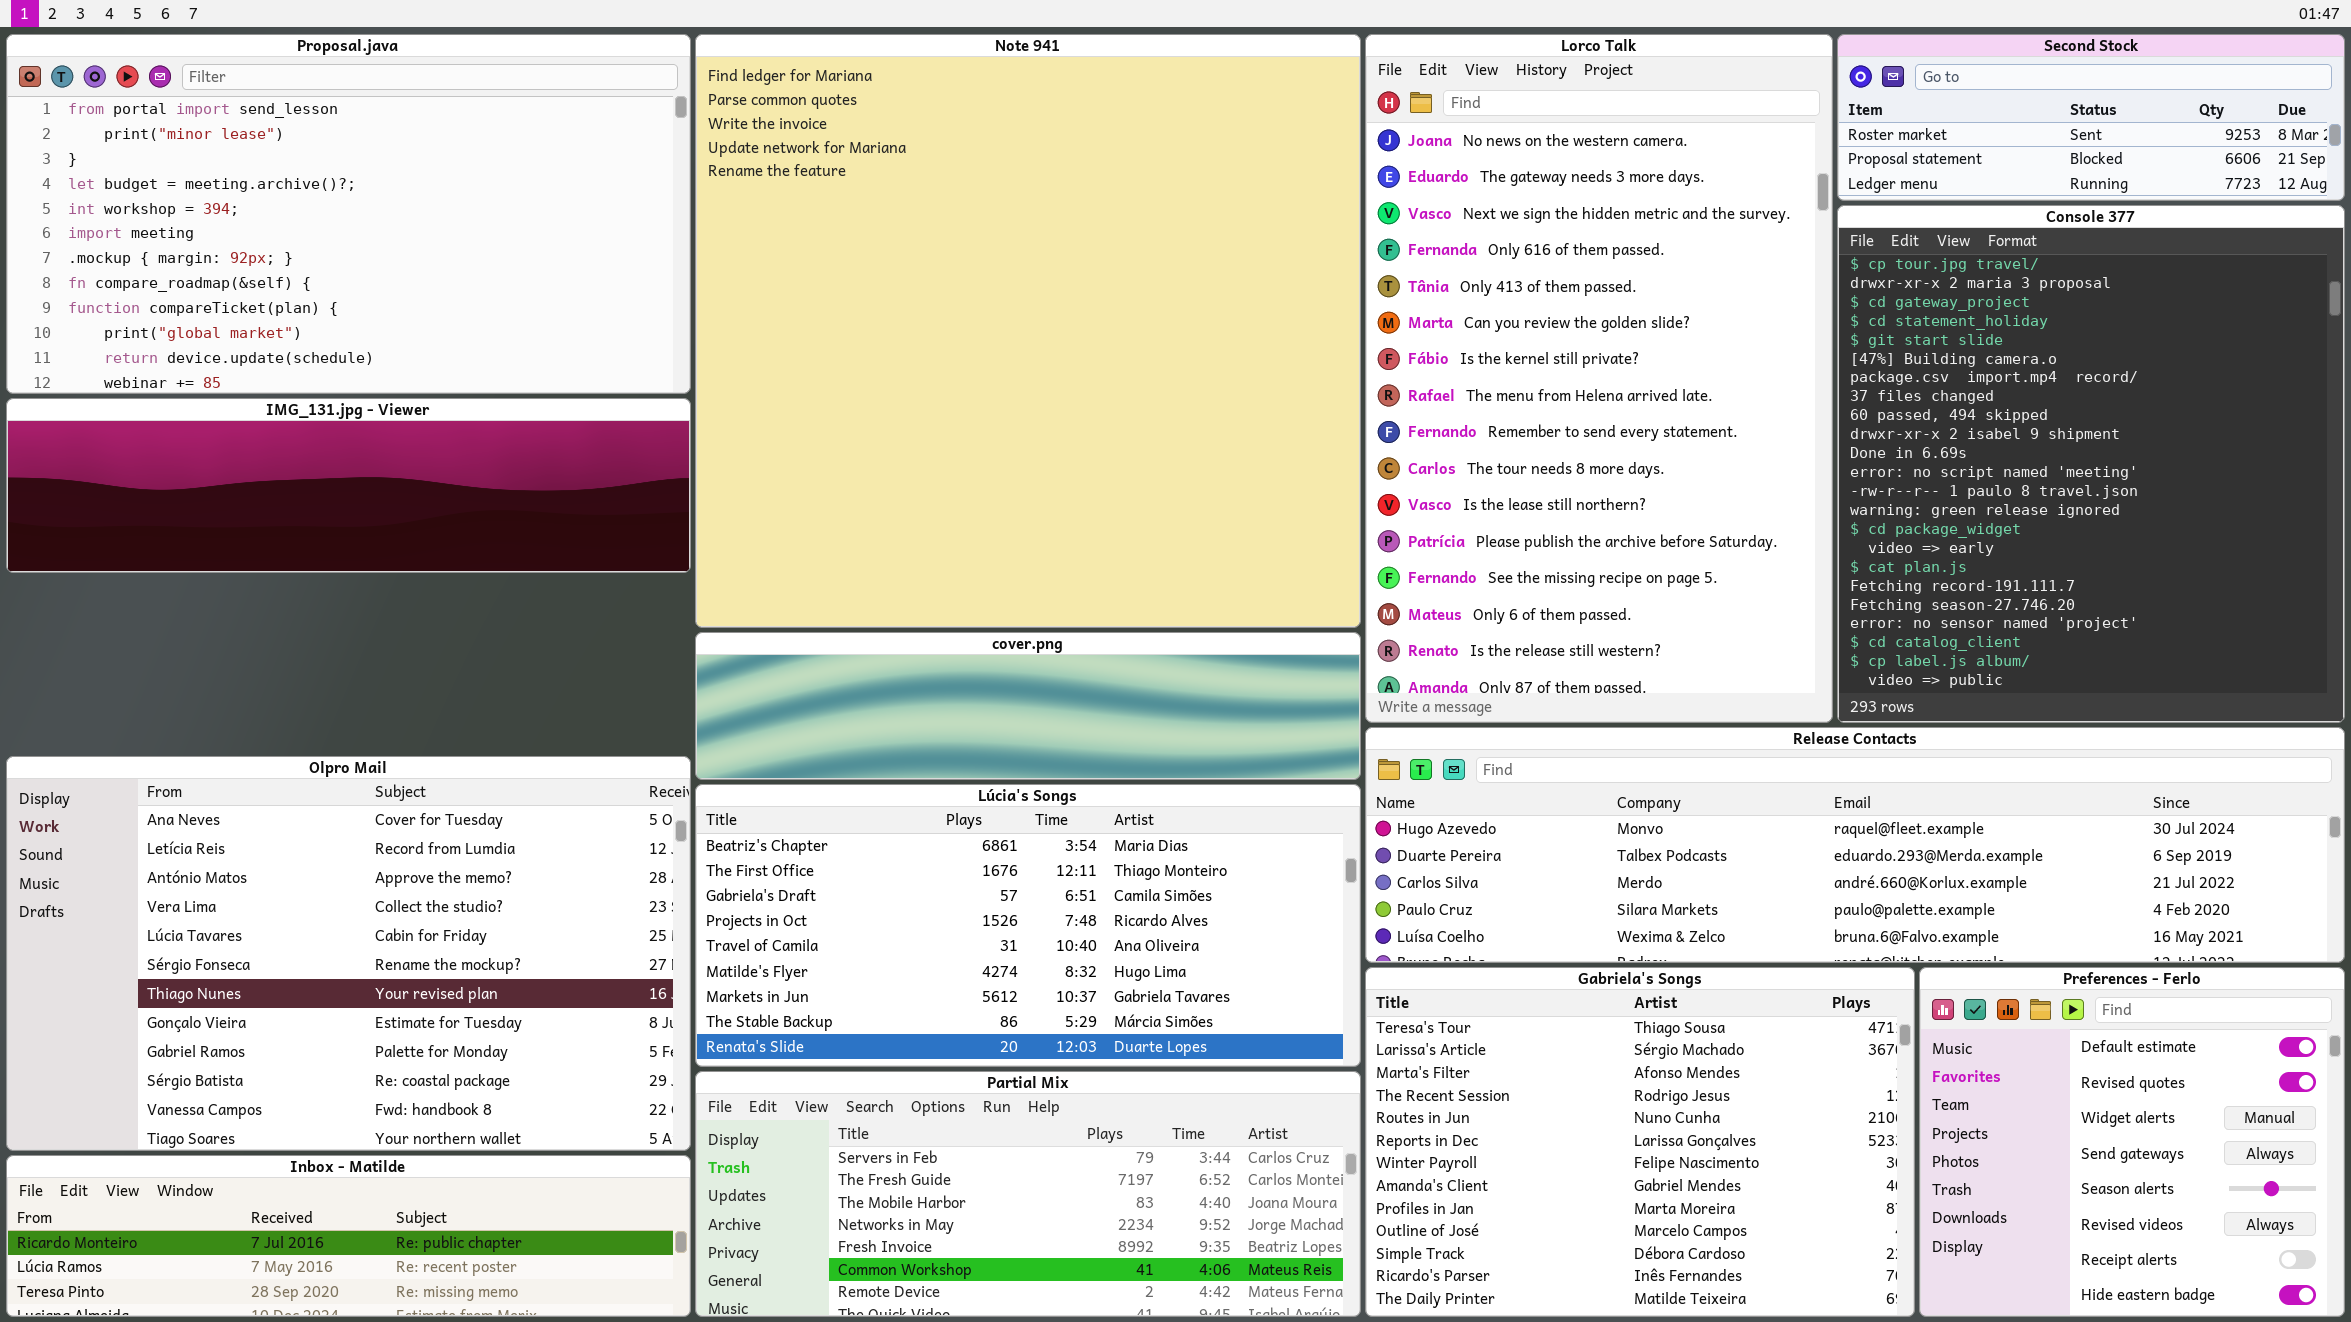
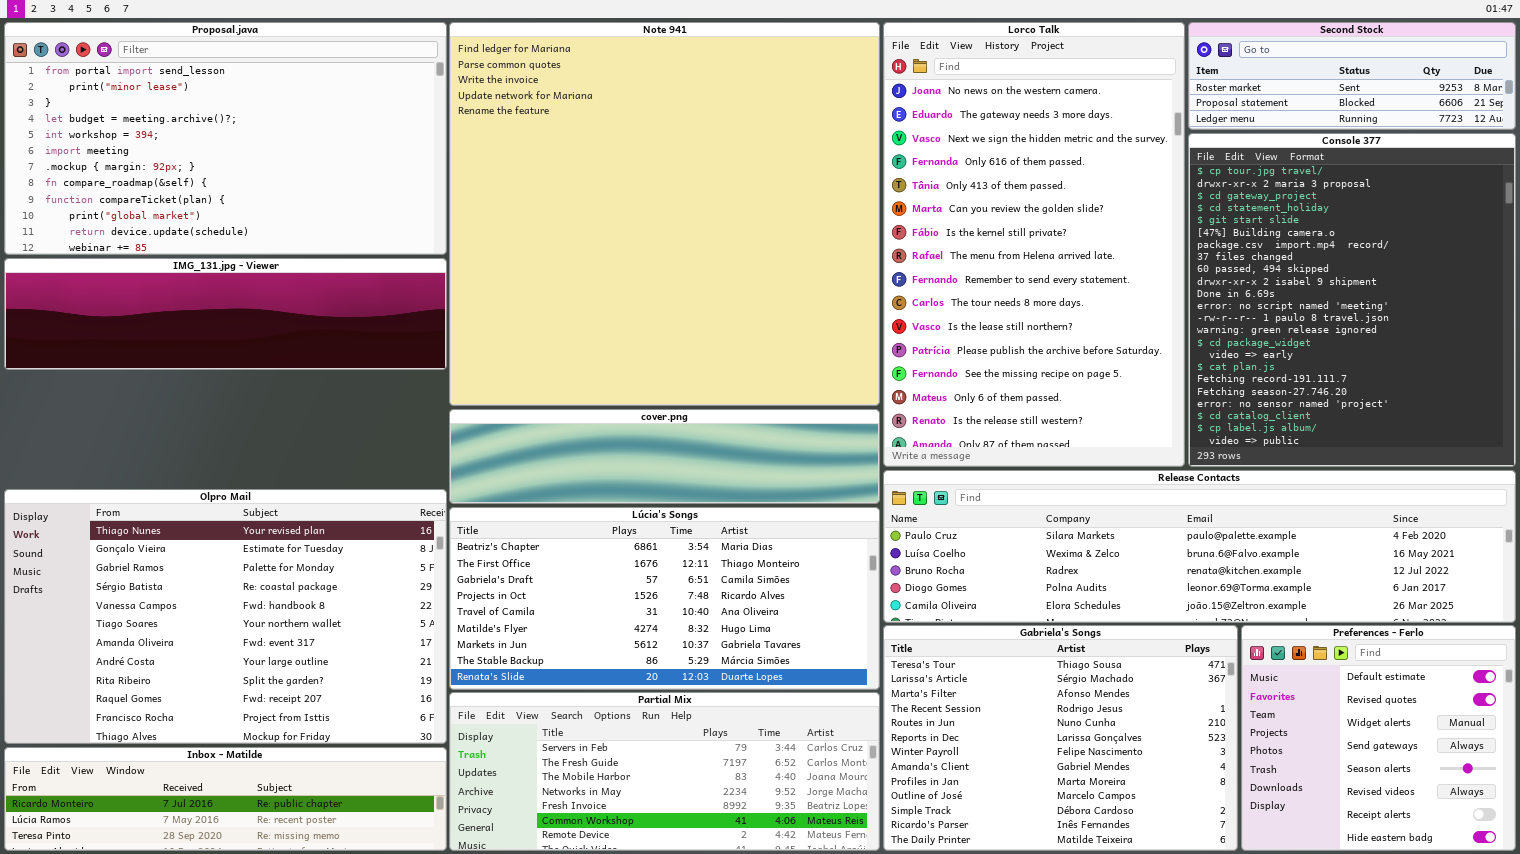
Release Contacts: [1365,727,2345,963] -> [883,470,1516,623], scrolled down 3 rows
Olpro Mail: [6,756,691,1151] -> [4,489,447,744], scrolled down 6 rows

